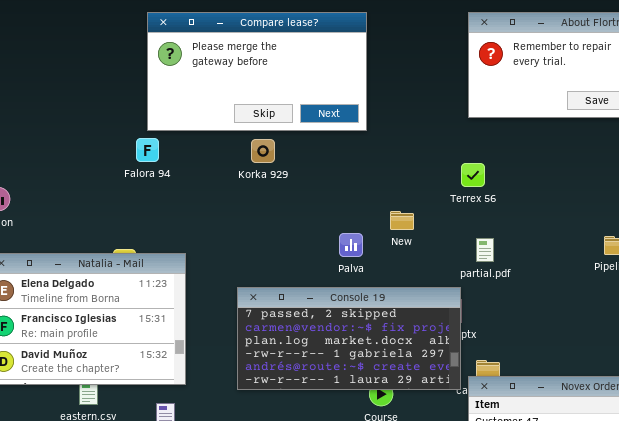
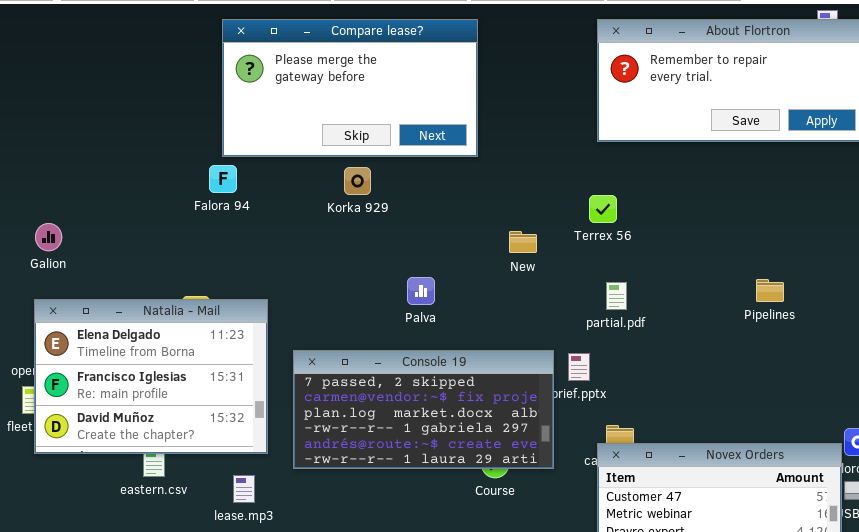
New: [390,211,414,230] -> [509,231,537,253], moved
Palva: [339,233,363,257] -> [407,277,435,305], moved
Console 19: [237,287,461,390] -> [293,350,554,469], moved

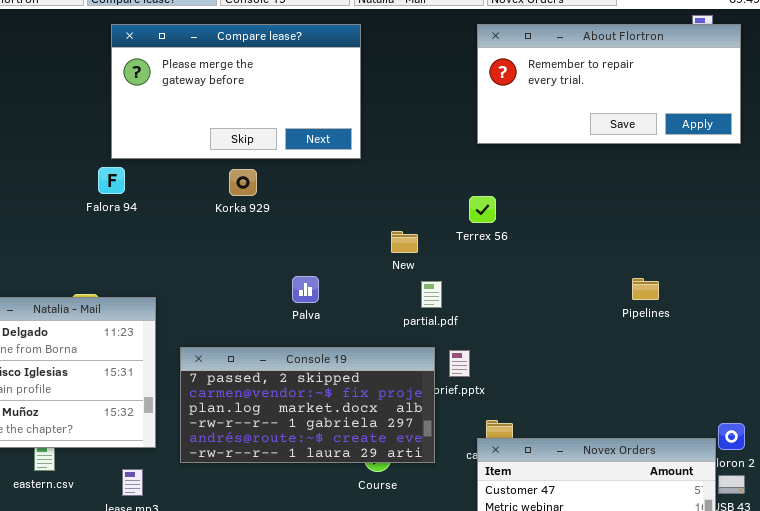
partial.pdf: [606,282,627,310] -> [421,281,442,308], moved

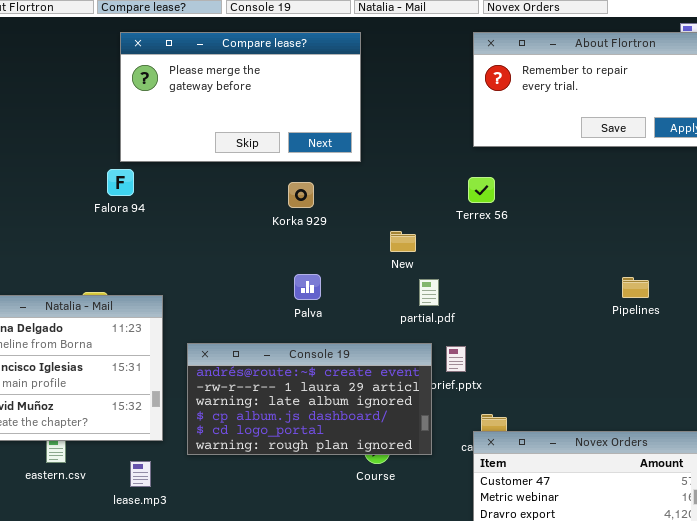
Korka 929: [229,169,257,196] -> [288,182,314,208], moved
Terrex 56: [469,196,496,223] -> [468,177,495,203], moved
Console 19: [180,347,435,463] -> [187,343,432,455], scrolled down 4 rows

